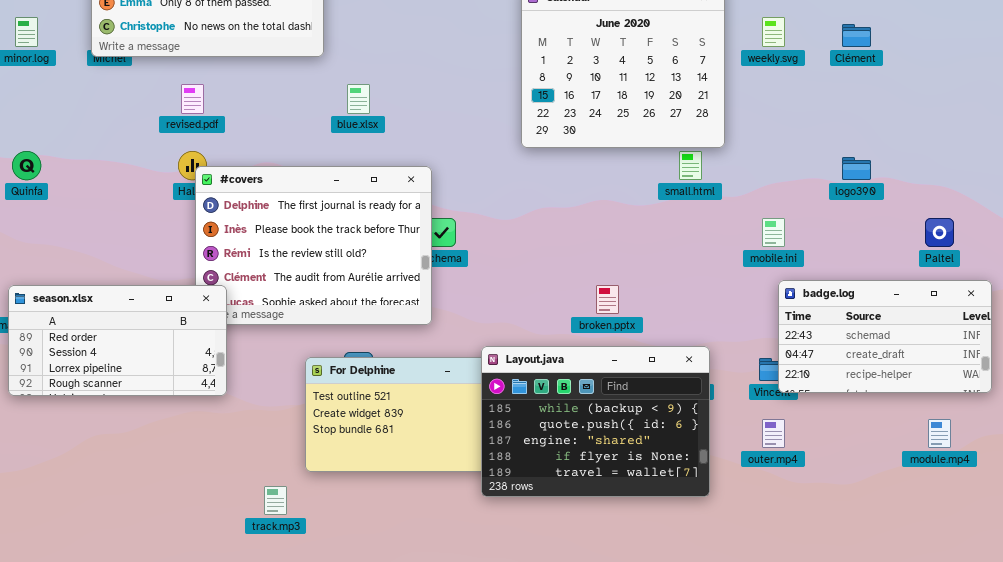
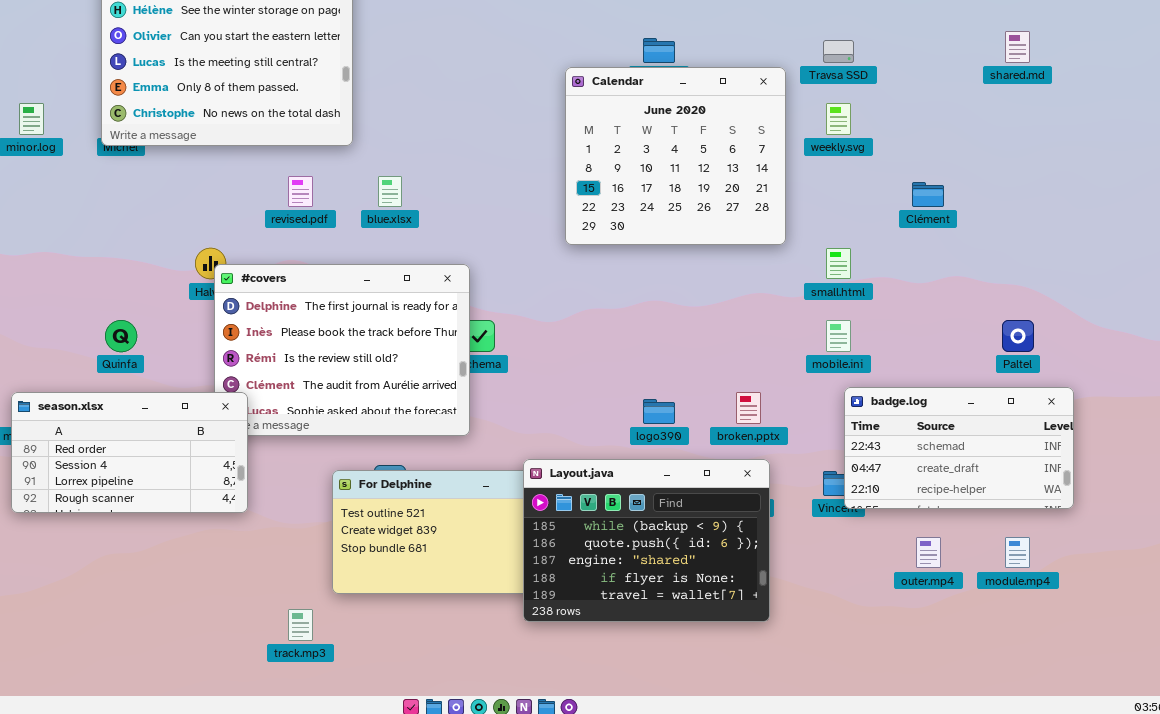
Clément: [842,24,871,47] -> [912,182,944,207], moved
revised.pdf: [181,84,204,114] -> [288,176,313,207], moved
Quinfa: [12,151,41,180] -> [105,320,137,352], moved
small.html: [679,151,702,180] -> [826,248,851,279], moved
logo390: [842,157,871,180] -> [643,399,675,424], moved
broken.pptx: [596,285,619,314] -> [736,392,761,424], moved
outer.mp4: [762,419,785,448] -> [916,537,941,568], moved

